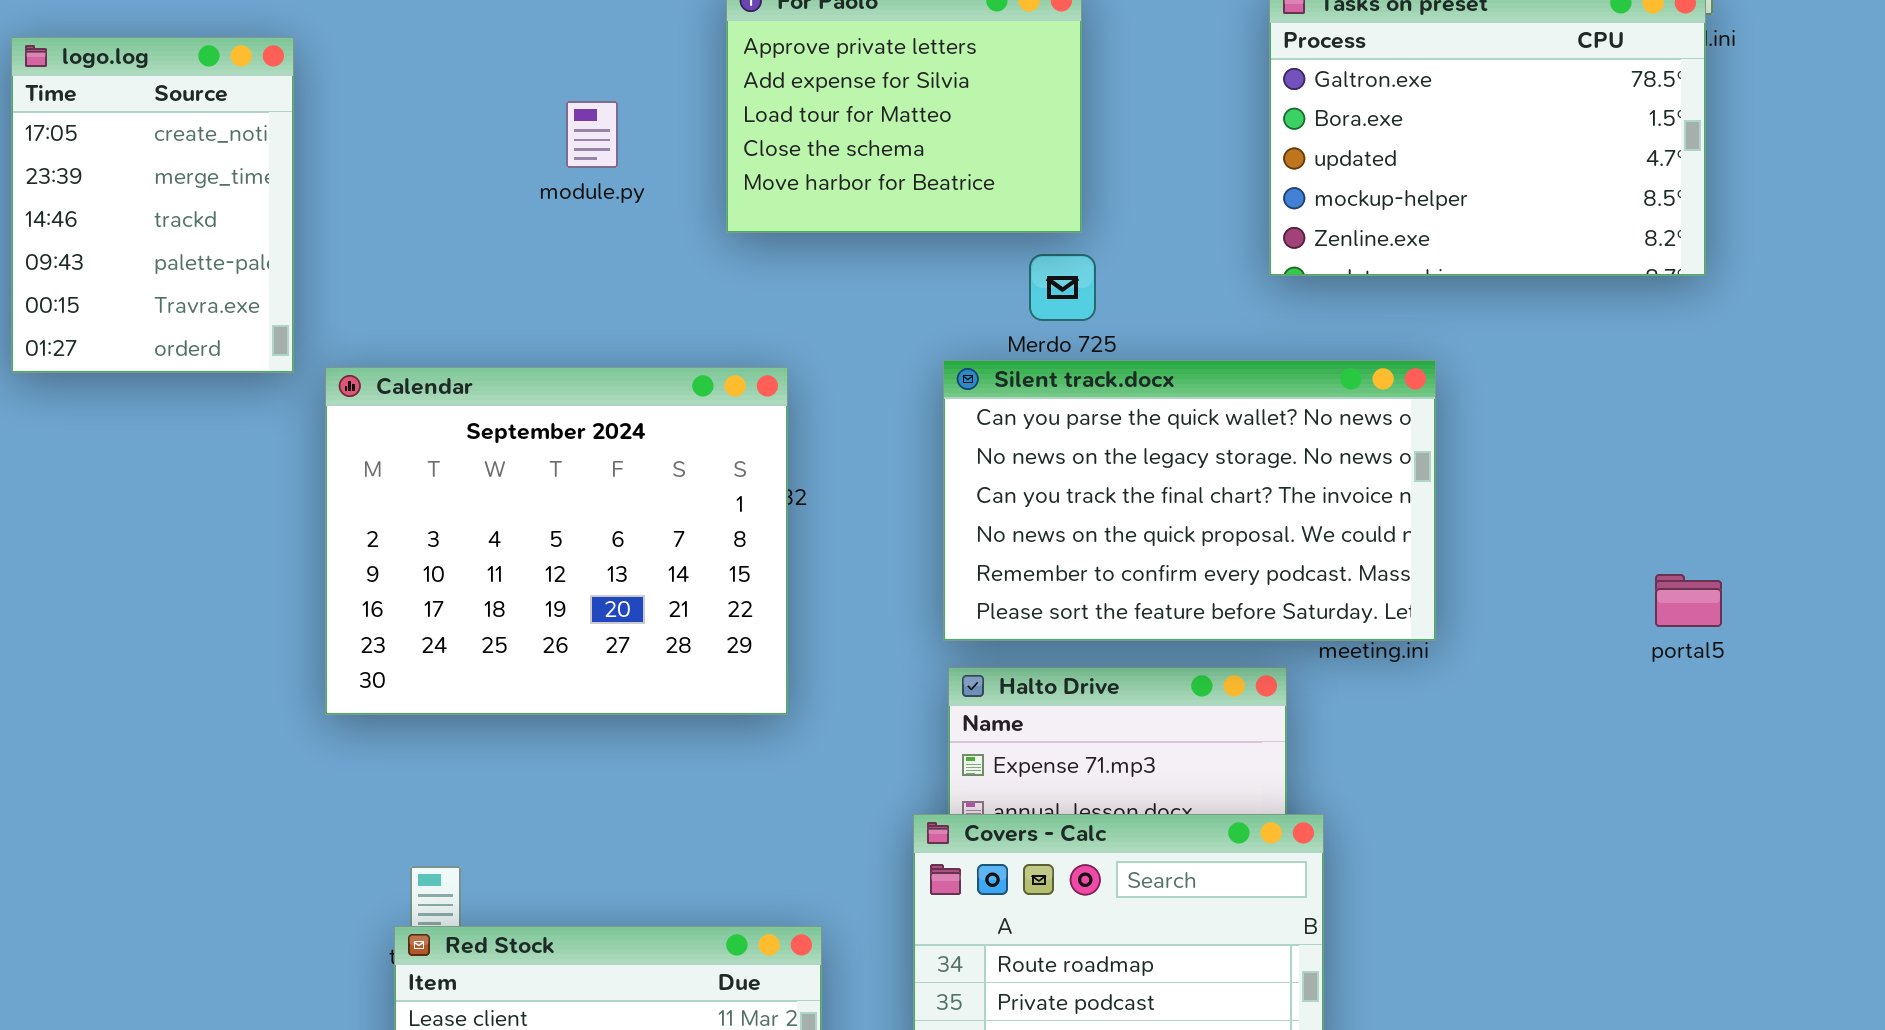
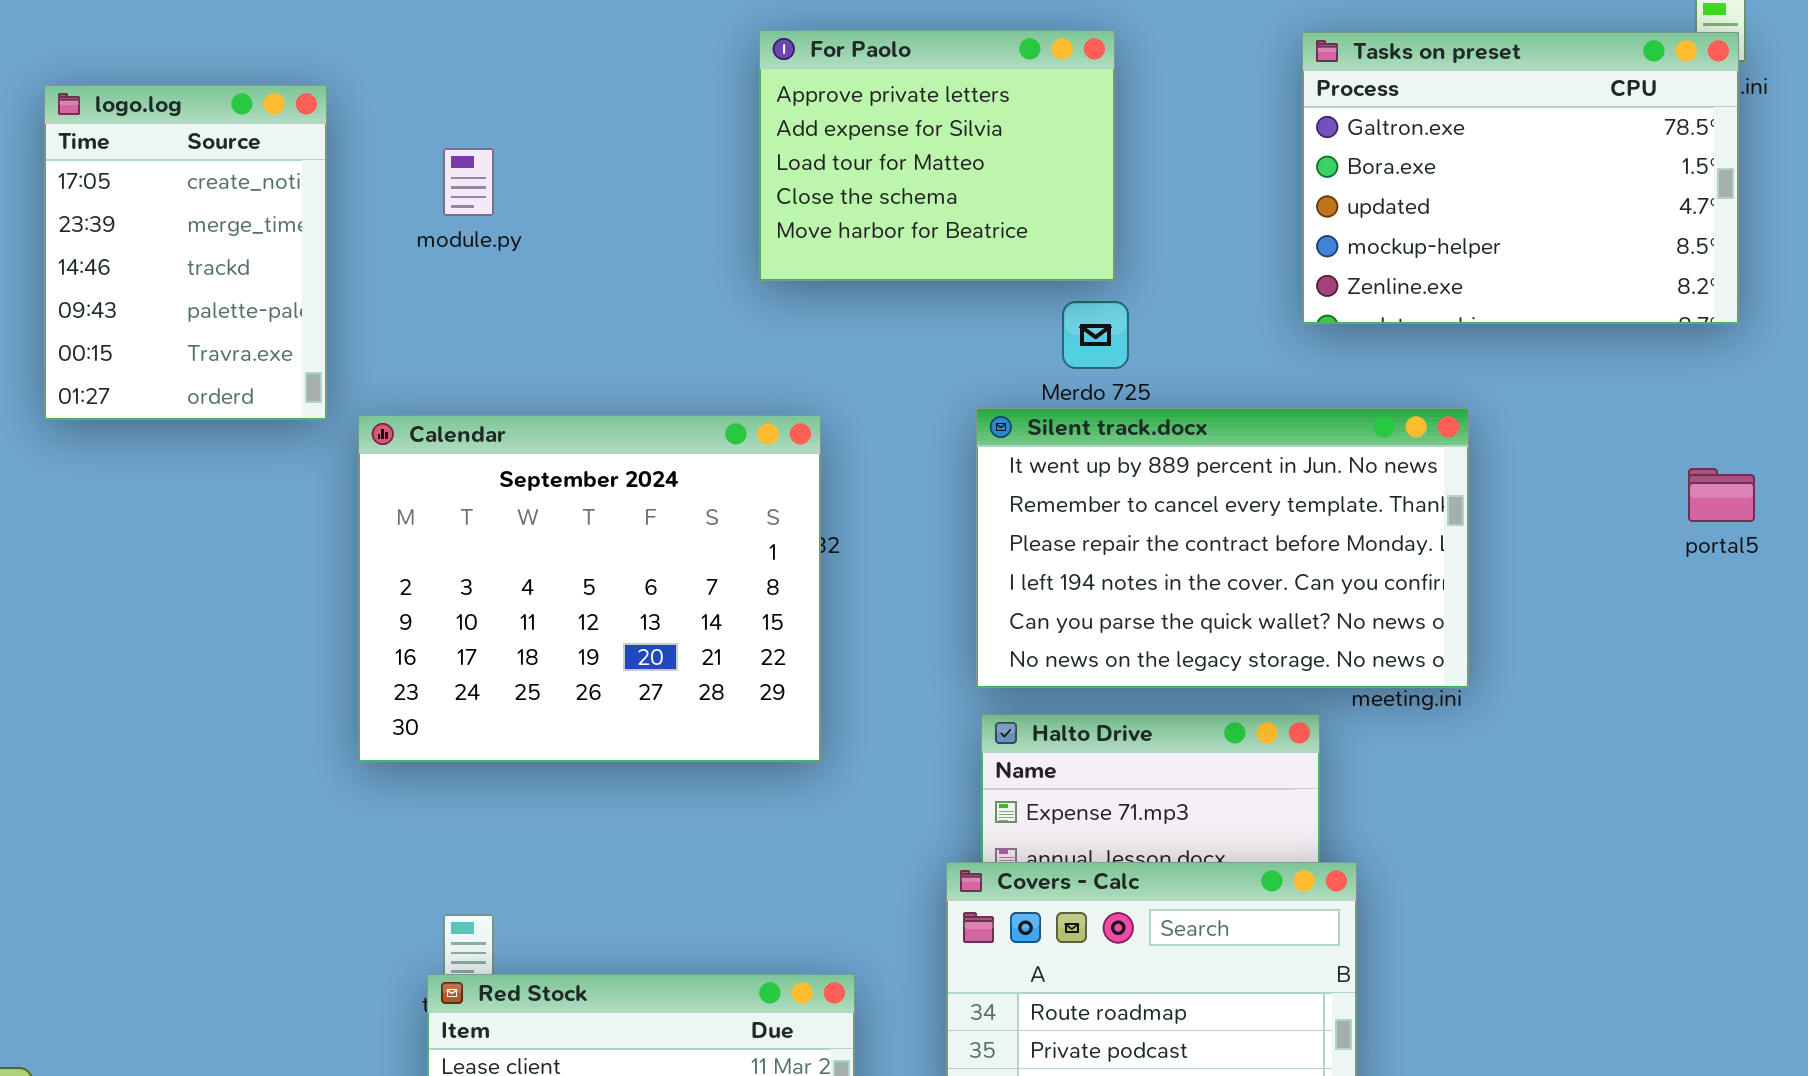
module.py: [566,101,618,168] -> [443,148,494,216], moved
Silent track.docx: [943,360,1436,641] -> [976,408,1469,688], scrolled up 4 rows
portal5: [1655,574,1722,627] -> [1688,468,1755,522], moved

